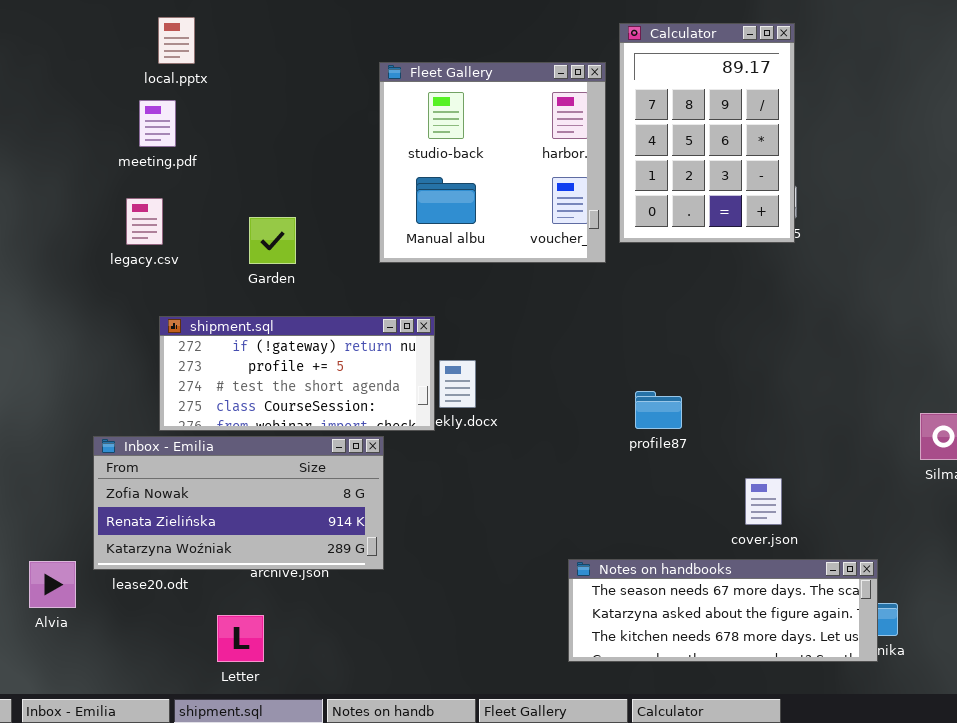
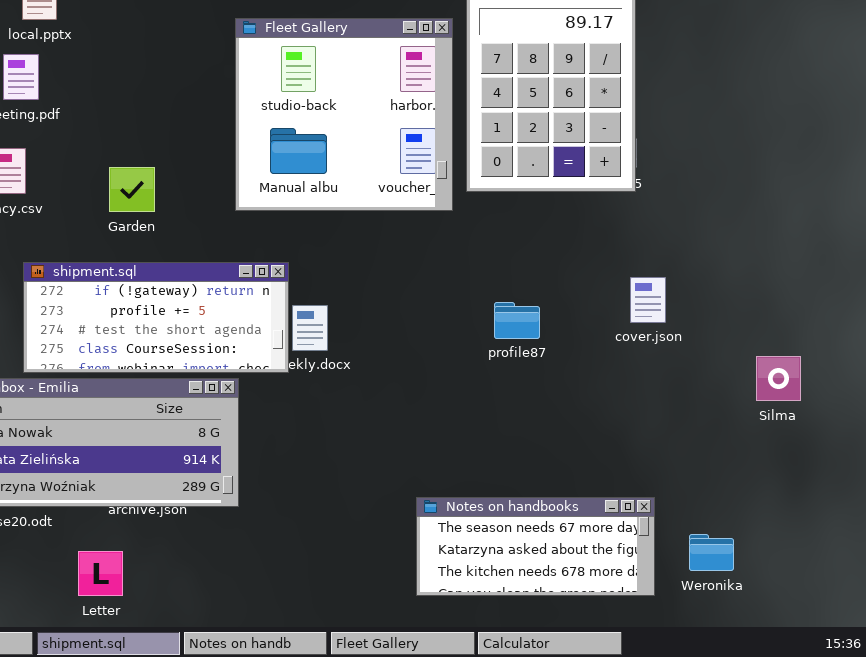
profile87: [635,391,682,429] -> [494,302,540,339], moved
cover.json: [745,478,782,525] -> [630,277,666,323], moved
Notes on handbooks: [568,559,878,662] -> [416,497,655,596], resized

